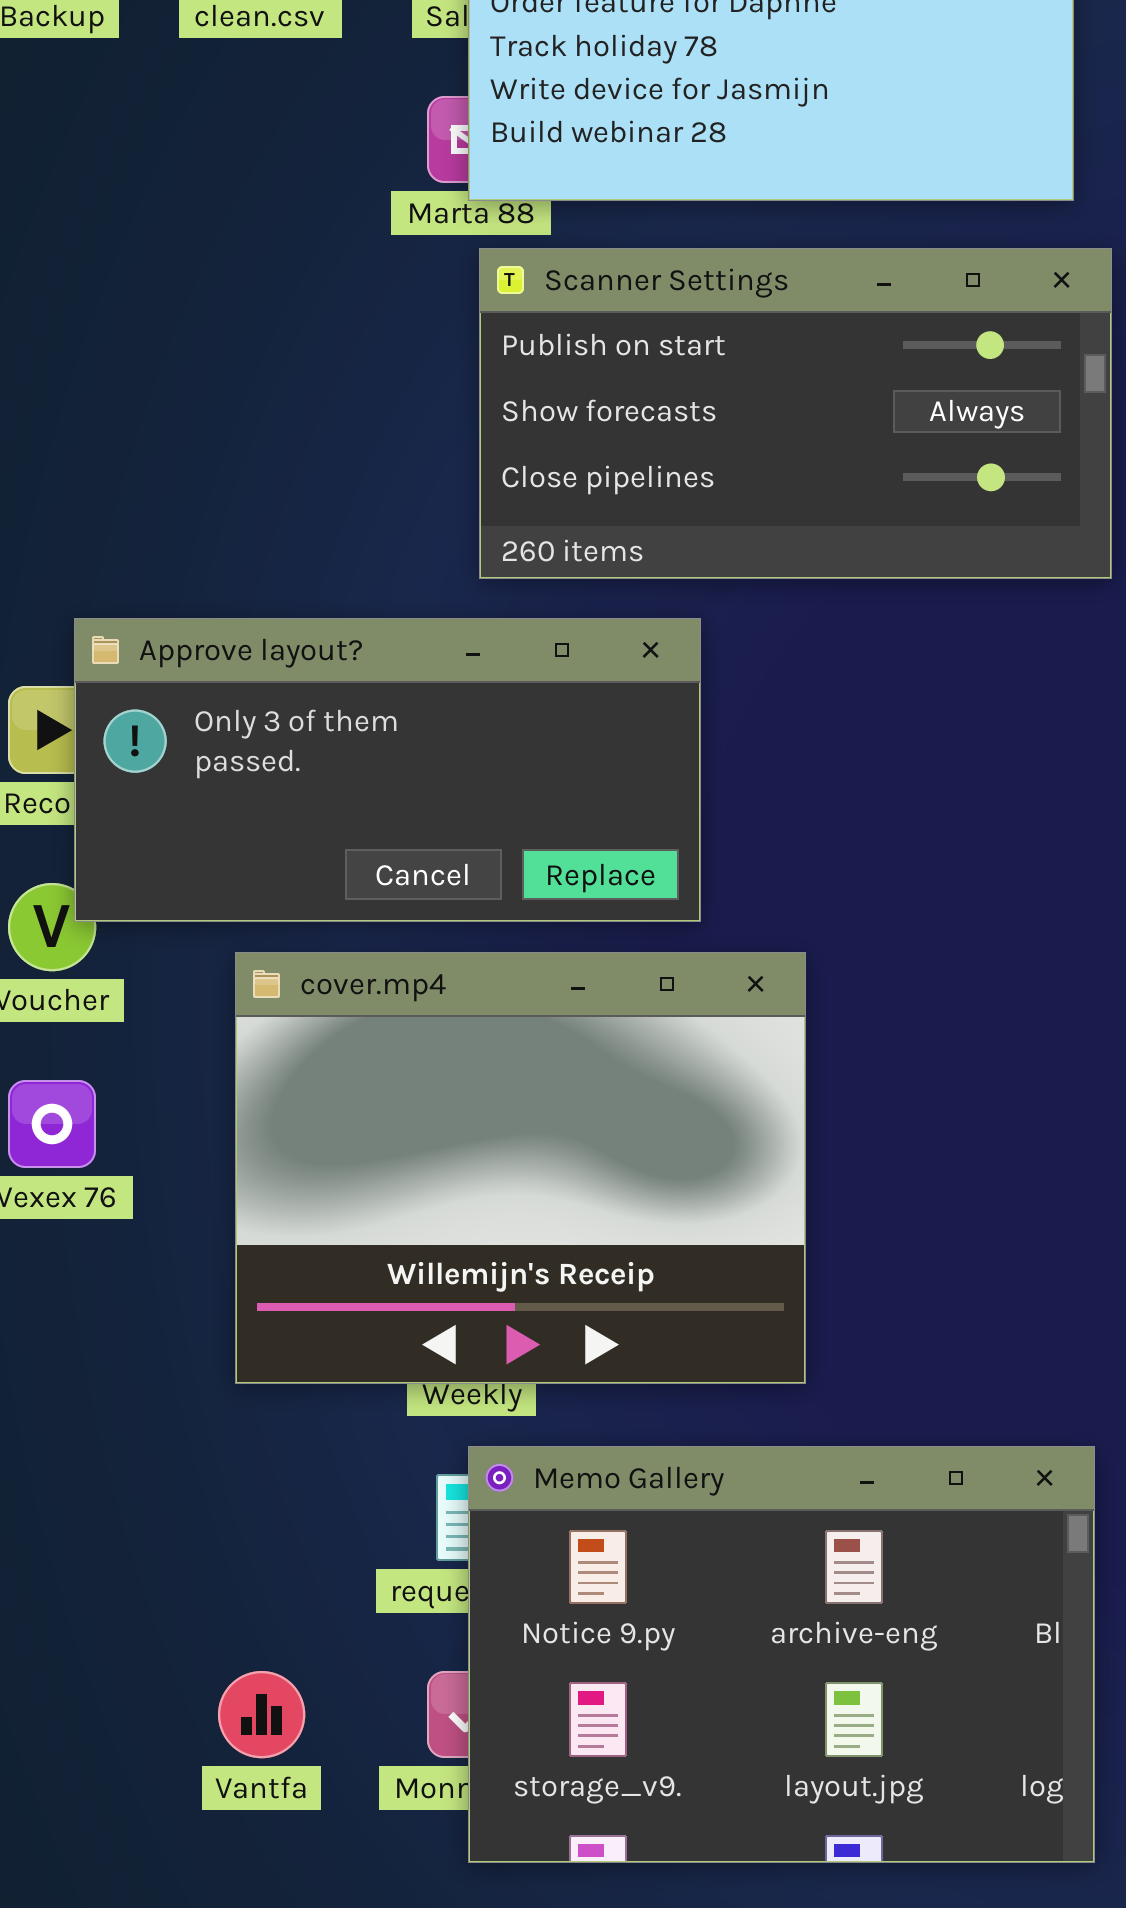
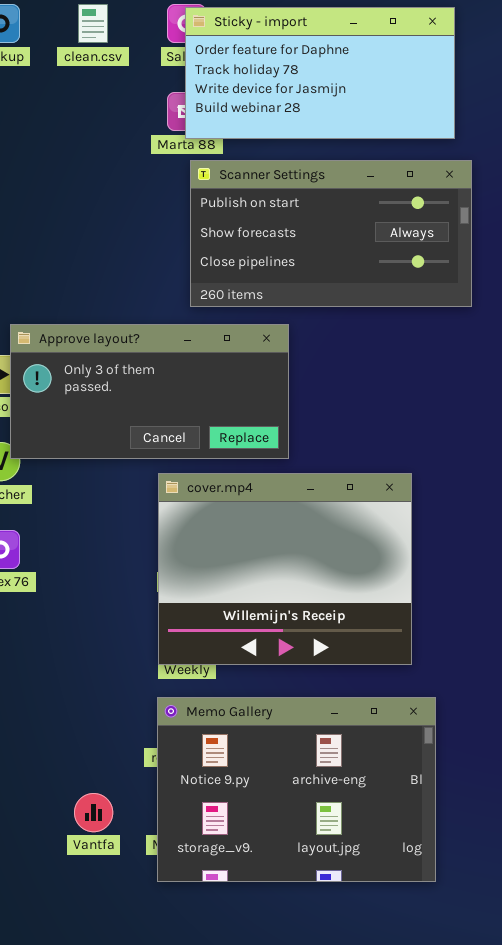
cover.mp4: [235,952,806,1384] -> [158,473,412,665], moved
Memo Gallery: [468,1446,1095,1863] -> [157,697,436,882], moved

